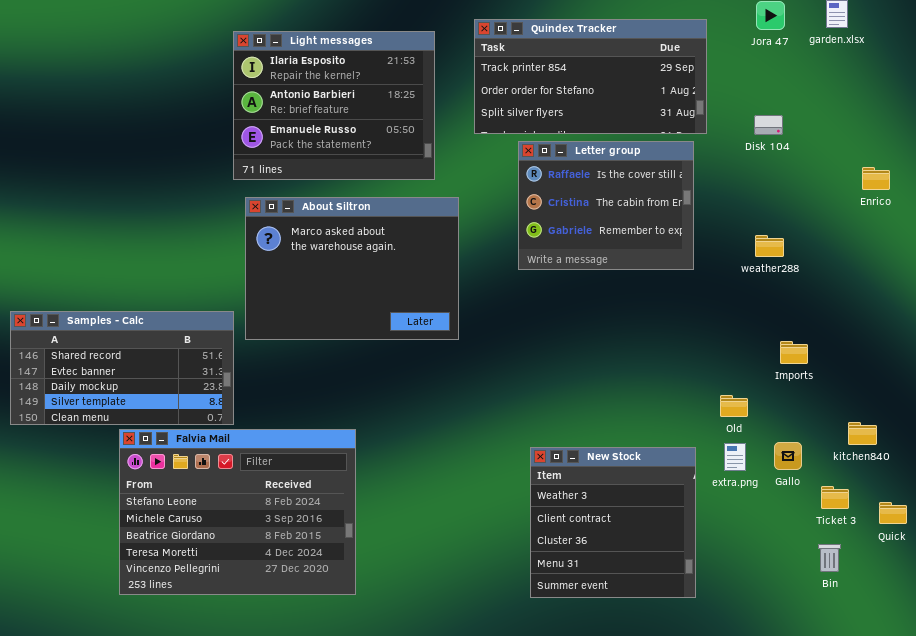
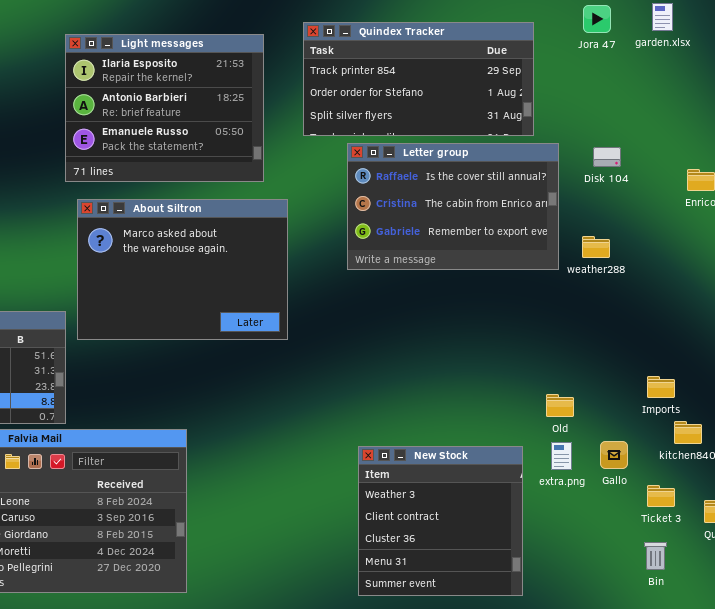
Disk 104: [754,115,783,135] -> [593,147,621,167], moved
Letter group: [518,141,694,270] -> [347,143,559,270], resized
Imports: [780,341,808,364] -> [647,376,675,398], moved

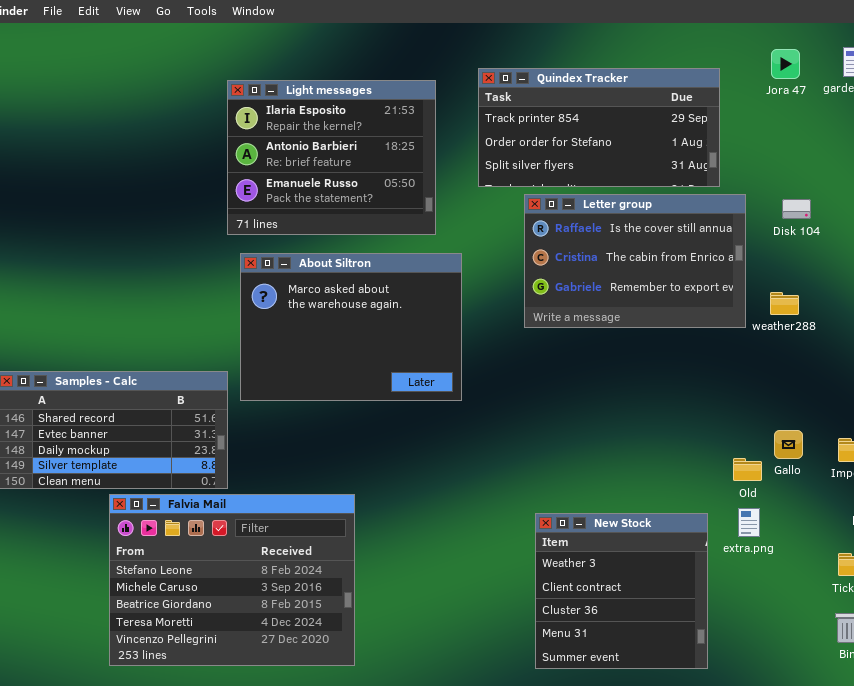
Gallo: [600,441,628,469] -> [774,430,803,459], moved

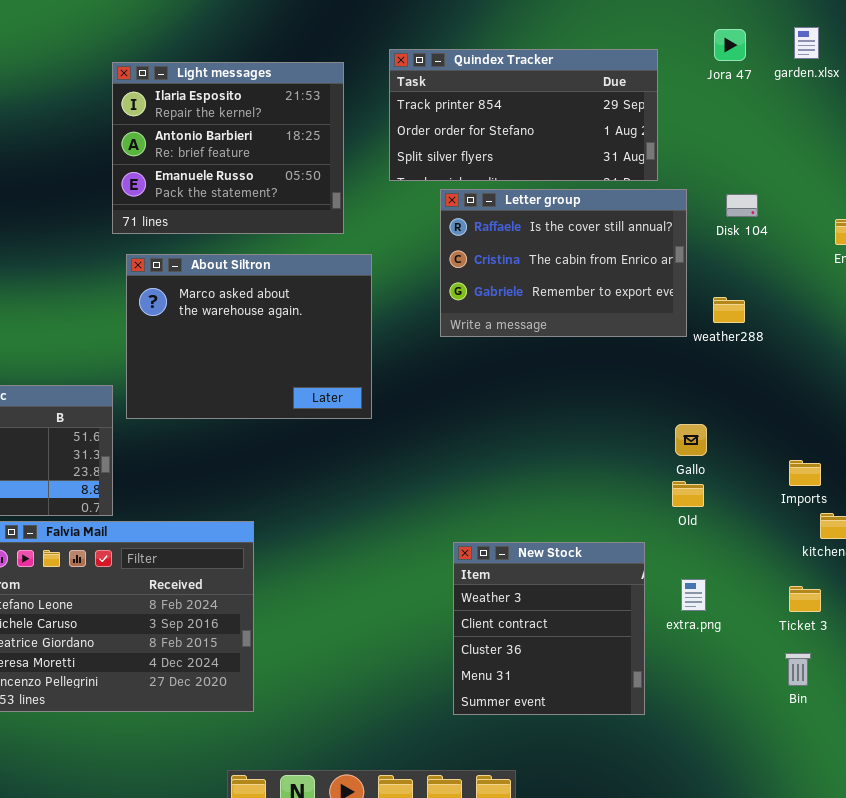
Gallo: [774,430,803,459] -> [675,424,707,456], moved
extra.png: [738,508,760,537] -> [681,579,706,611], moved

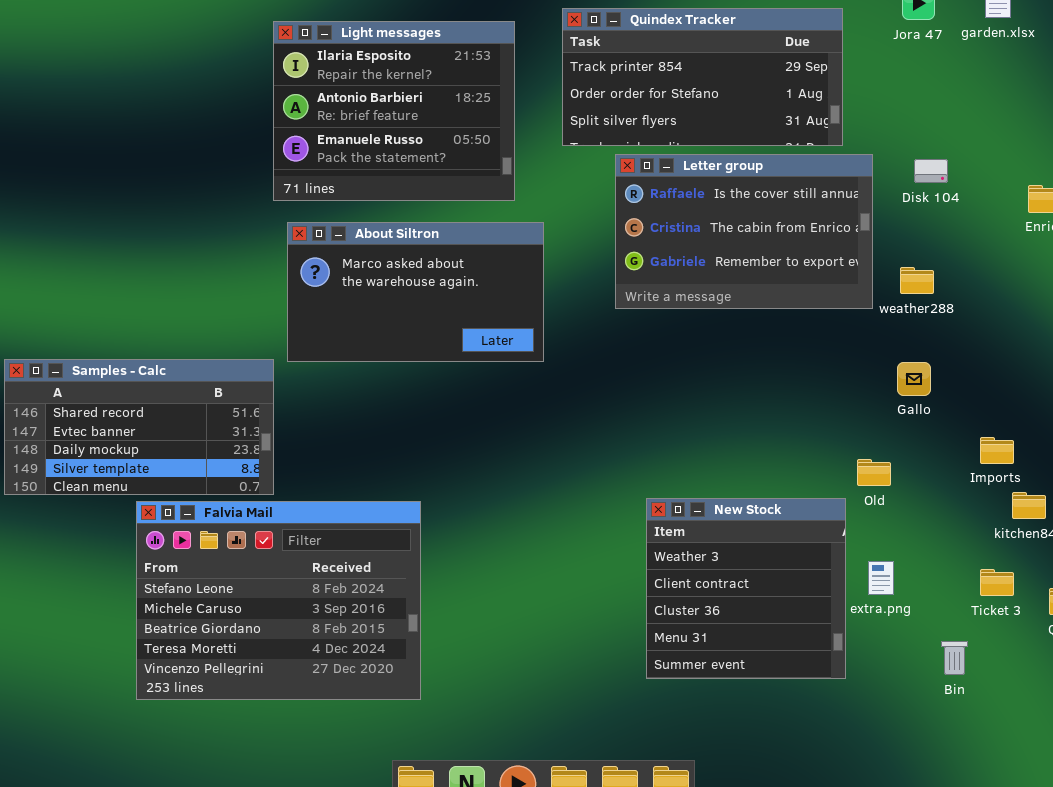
About Siltron: [126,254,372,419] -> [287,222,544,362], resized
Gallo: [675,424,707,456] -> [897,362,931,396], moved
New Stock: [453,542,645,715] -> [646,498,846,679], moved
Bin: [785,653,811,686] -> [941,641,968,675], moved

